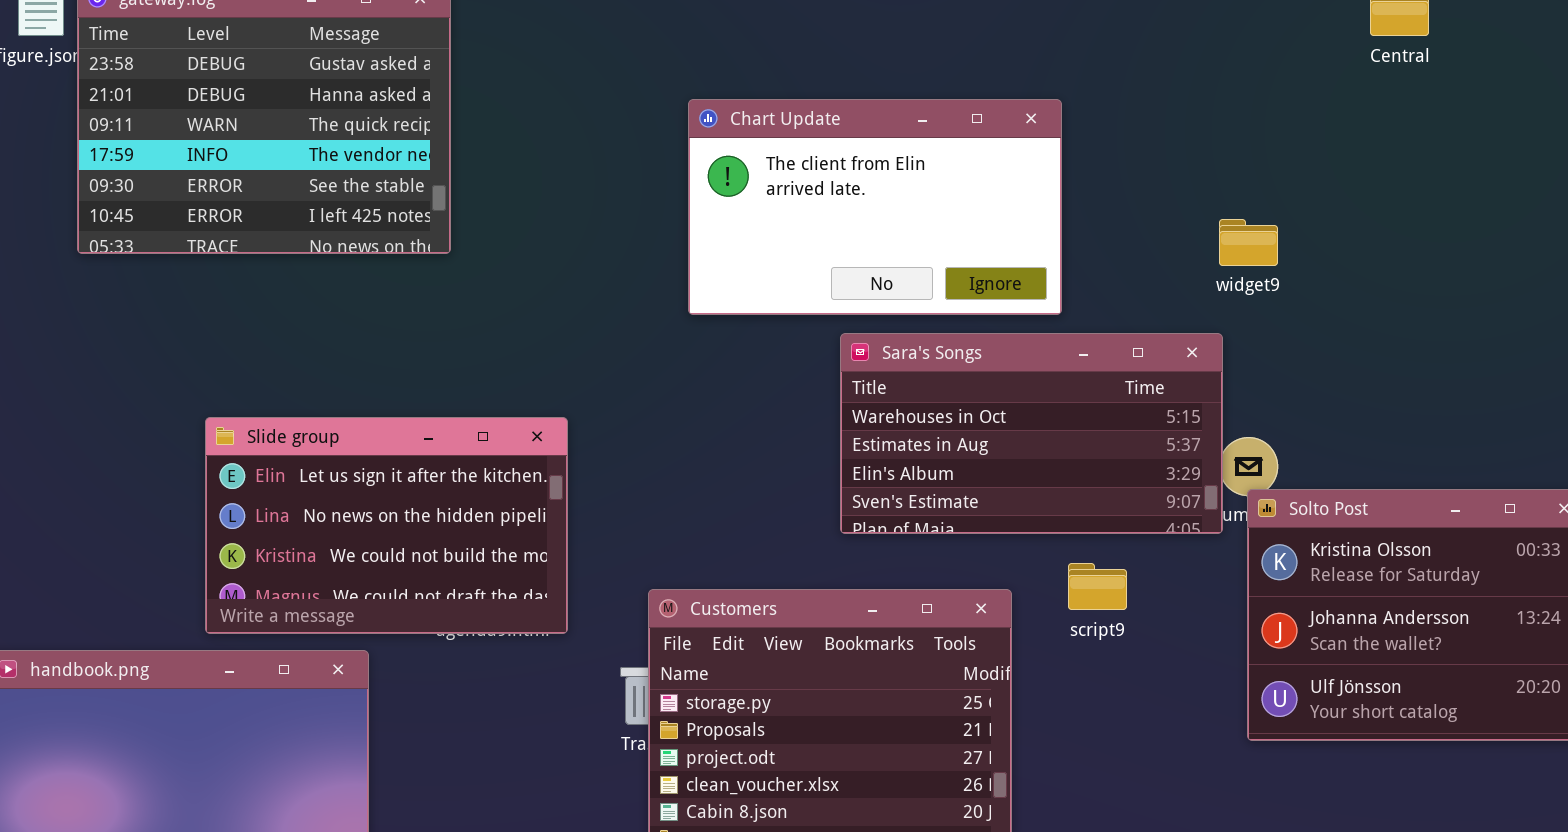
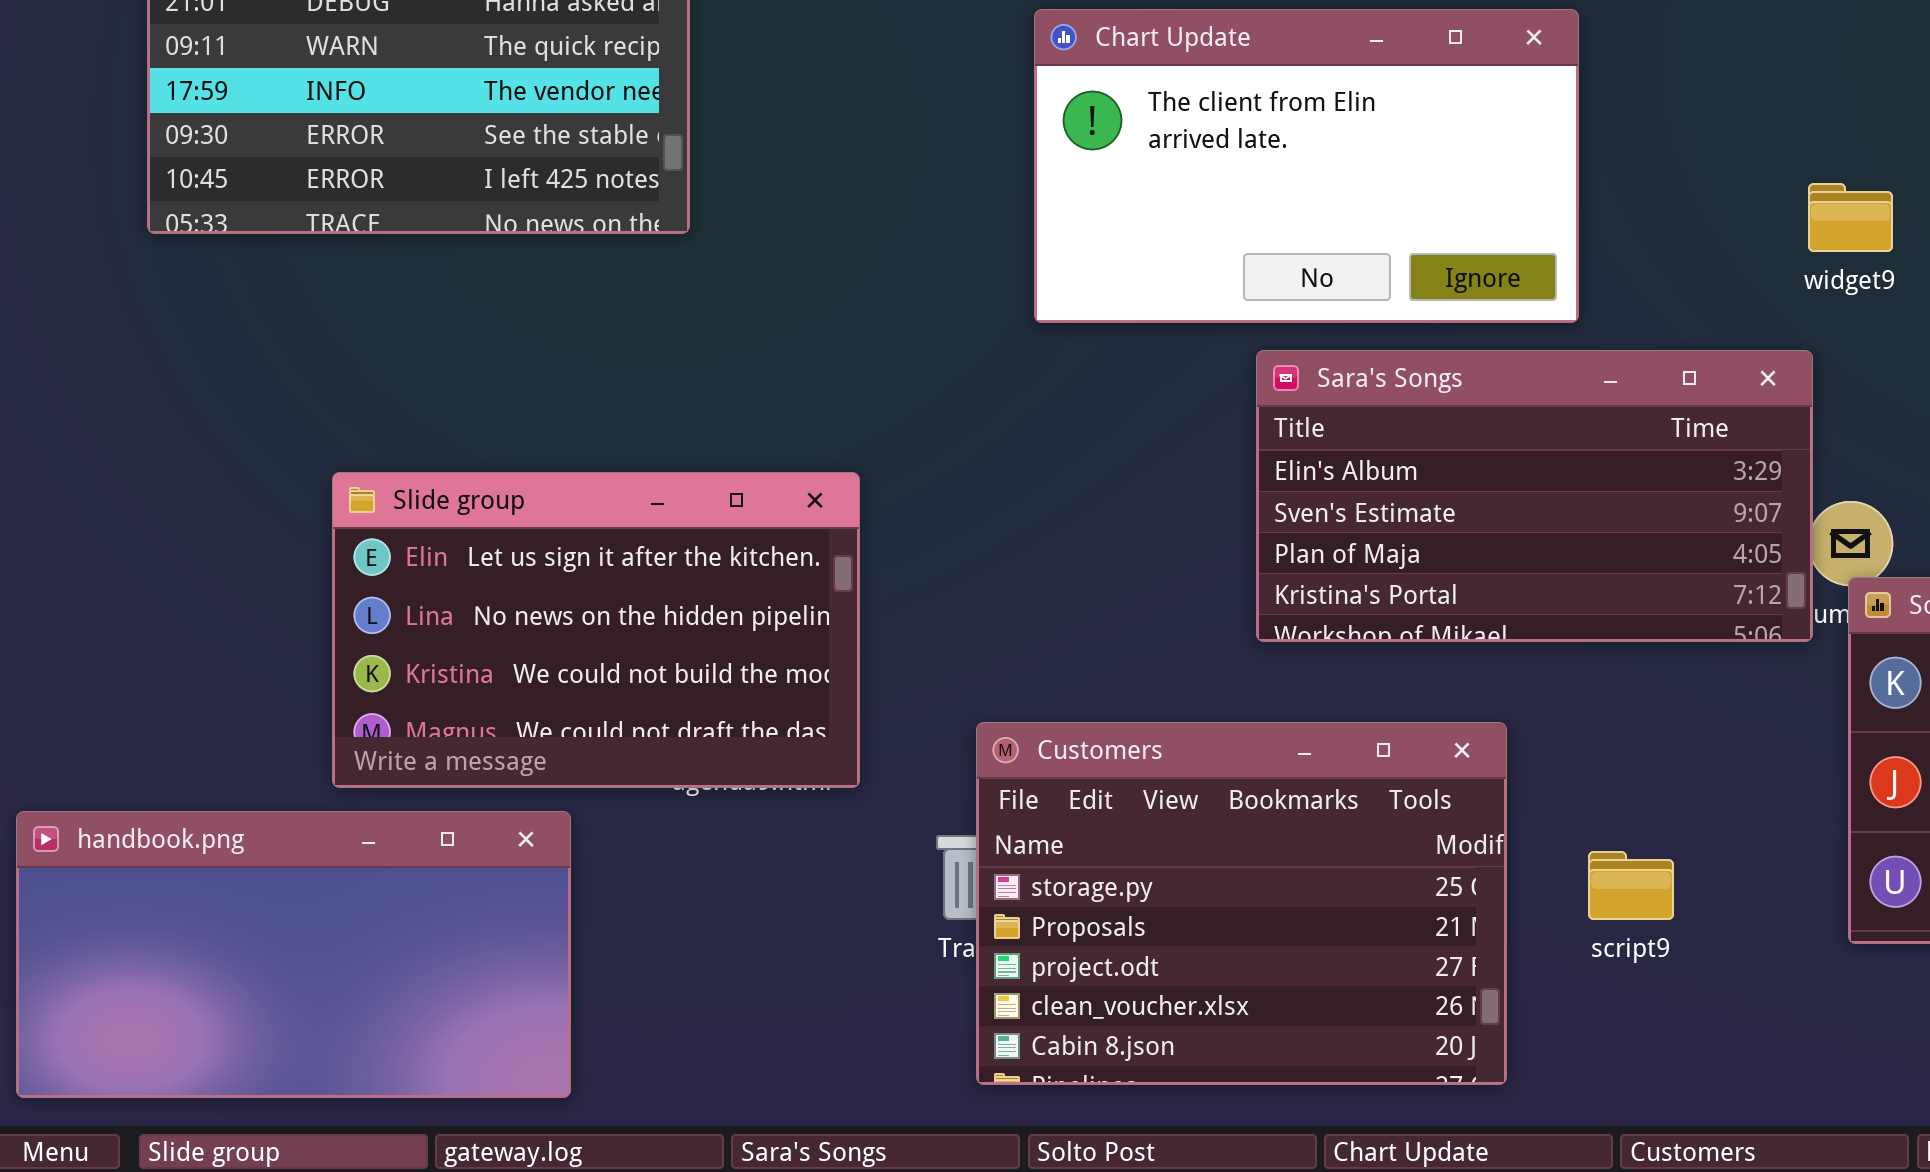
Sara's Songs: [840,333,1223,534] -> [1256,350,1813,642], scrolled down 2 rows
script9: [1068,563,1127,610] -> [1588,851,1674,920], moved

